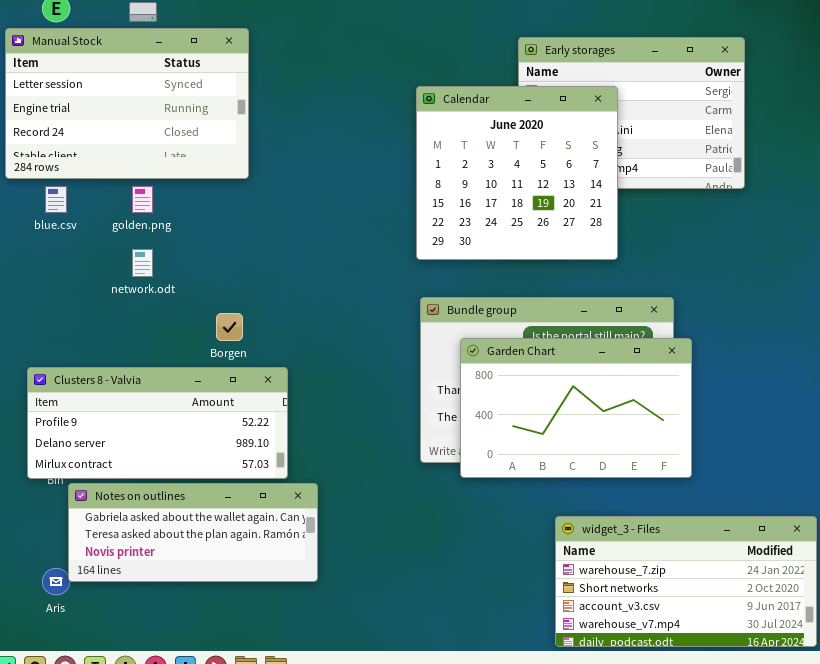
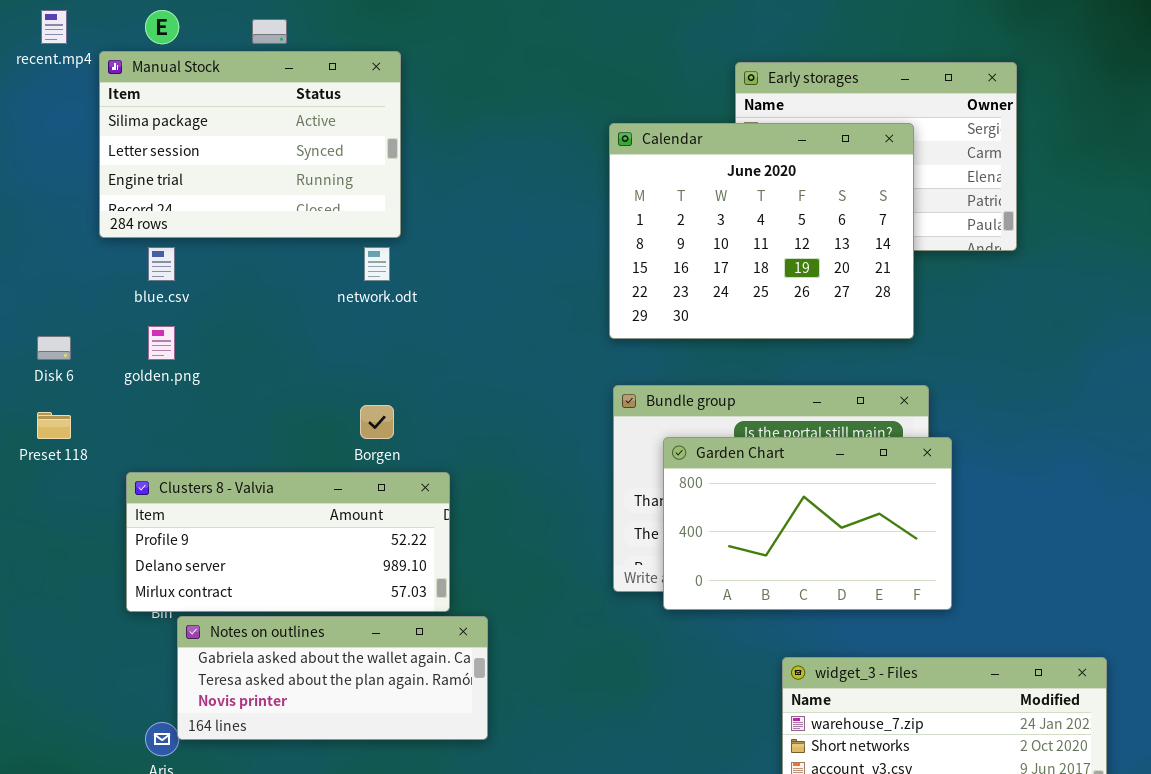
Manual Stock: [5,28,249,179] -> [99,51,401,238], scrolled up 1 row
Calendar: [416,86,618,260] -> [609,123,914,339], resized
golden.png: [132,186,153,213] -> [148,326,175,360], moved
network.odt: [132,249,153,277] -> [364,247,390,281], moved

